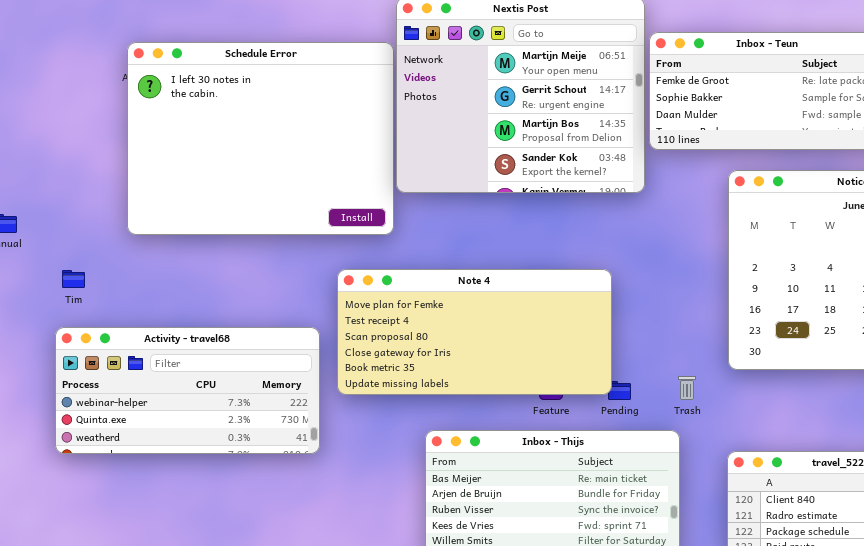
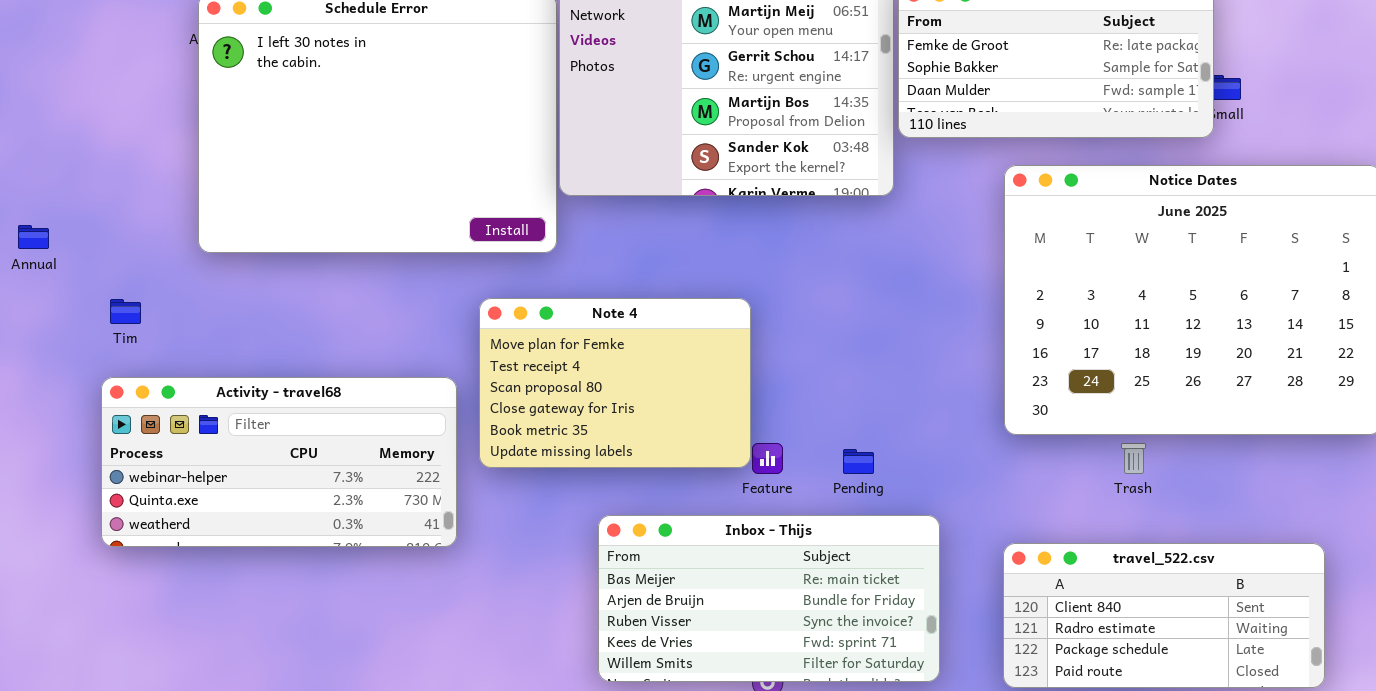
Note 4: [337,269,612,395] -> [479,298,751,468], resized
Trash: [678,376,696,400] -> [1121,443,1146,474], moved

